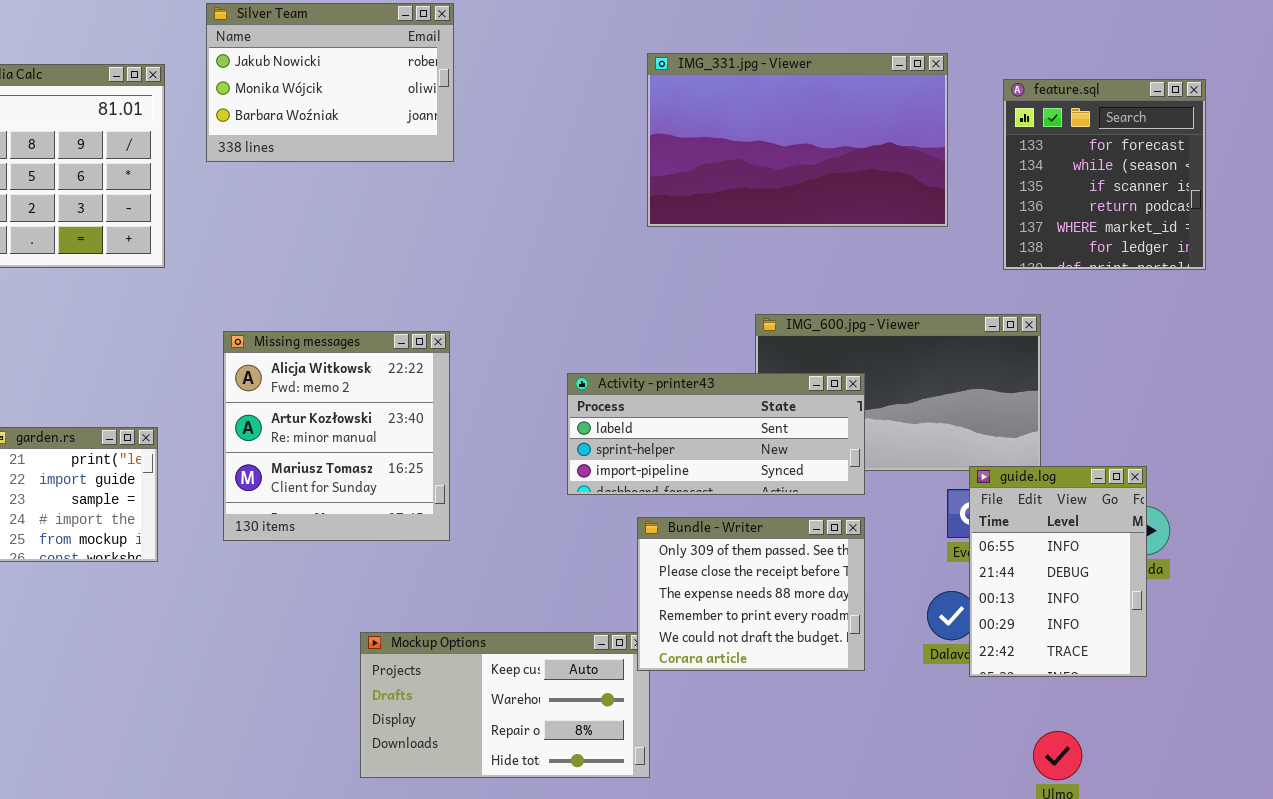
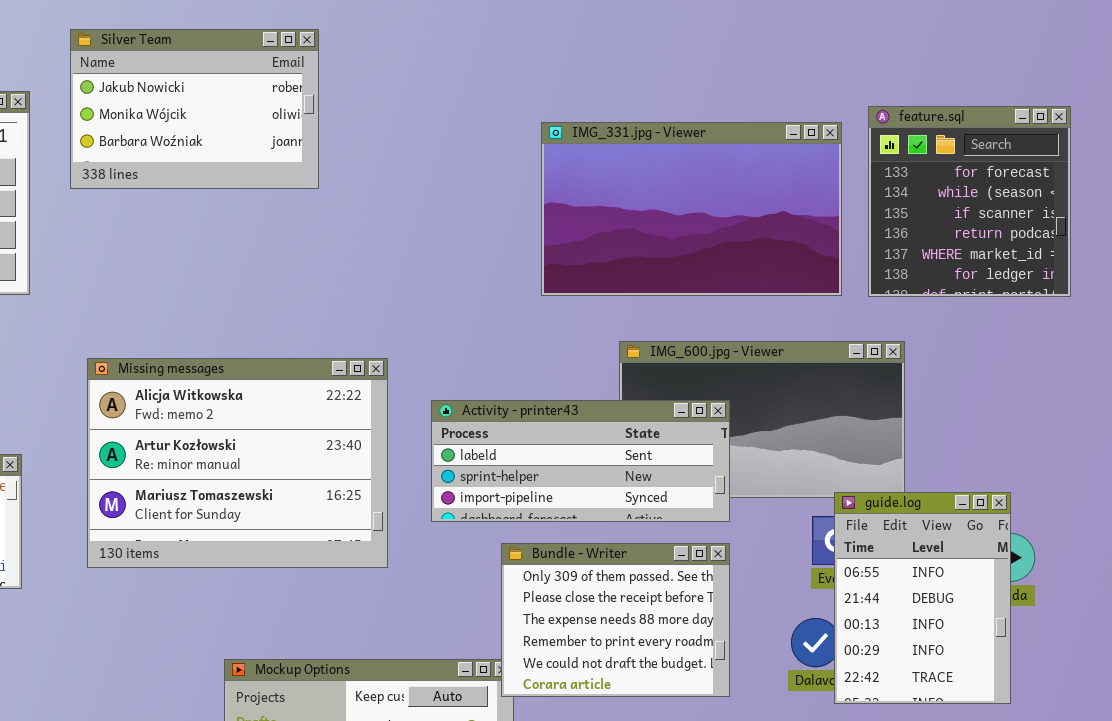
IMG_331.jpg - Viewer: [647,53,948,227] -> [541,122,842,296], moved
Missing messages: [223,331,450,541] -> [87,358,388,568], resized

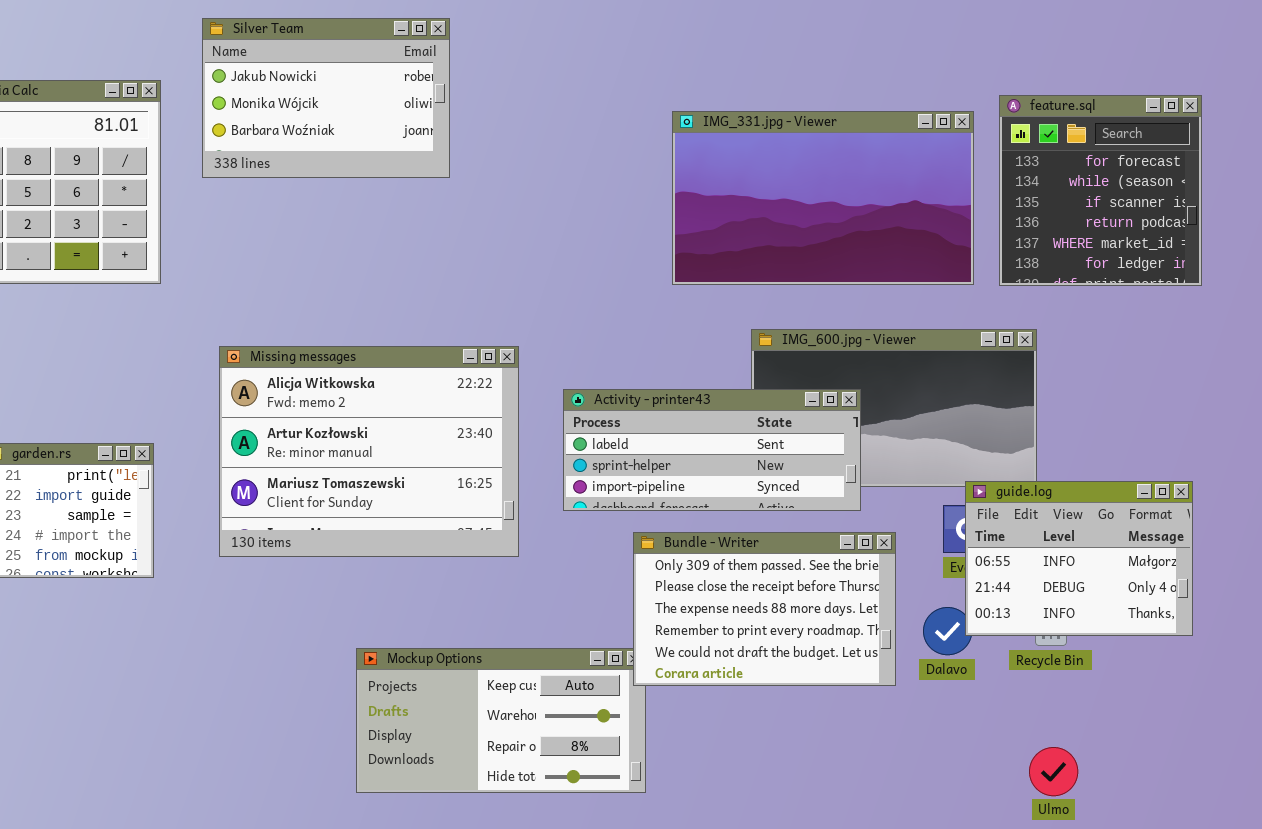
guide.log: [834,492,1011,704] -> [965,481,1193,636], resized
Bundle - Writer: [501,543,730,697] -> [633,532,896,686], resized

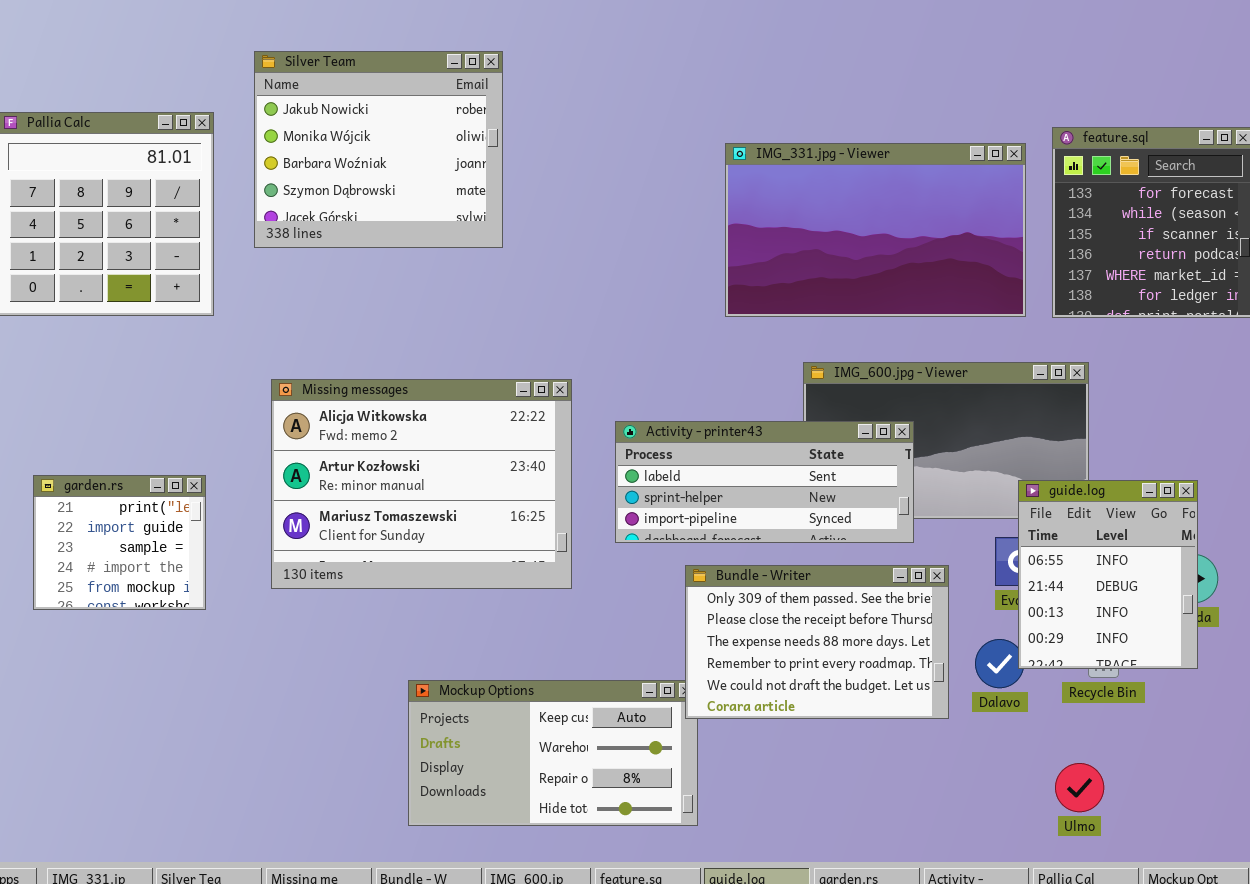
Silver Team: [202,18,450,178] -> [254,51,503,248], resized
guide.log: [965,481,1193,636] -> [1018,480,1198,669], resized
Ulmo: [1029,747,1078,796] -> [1055,763,1104,812], moved

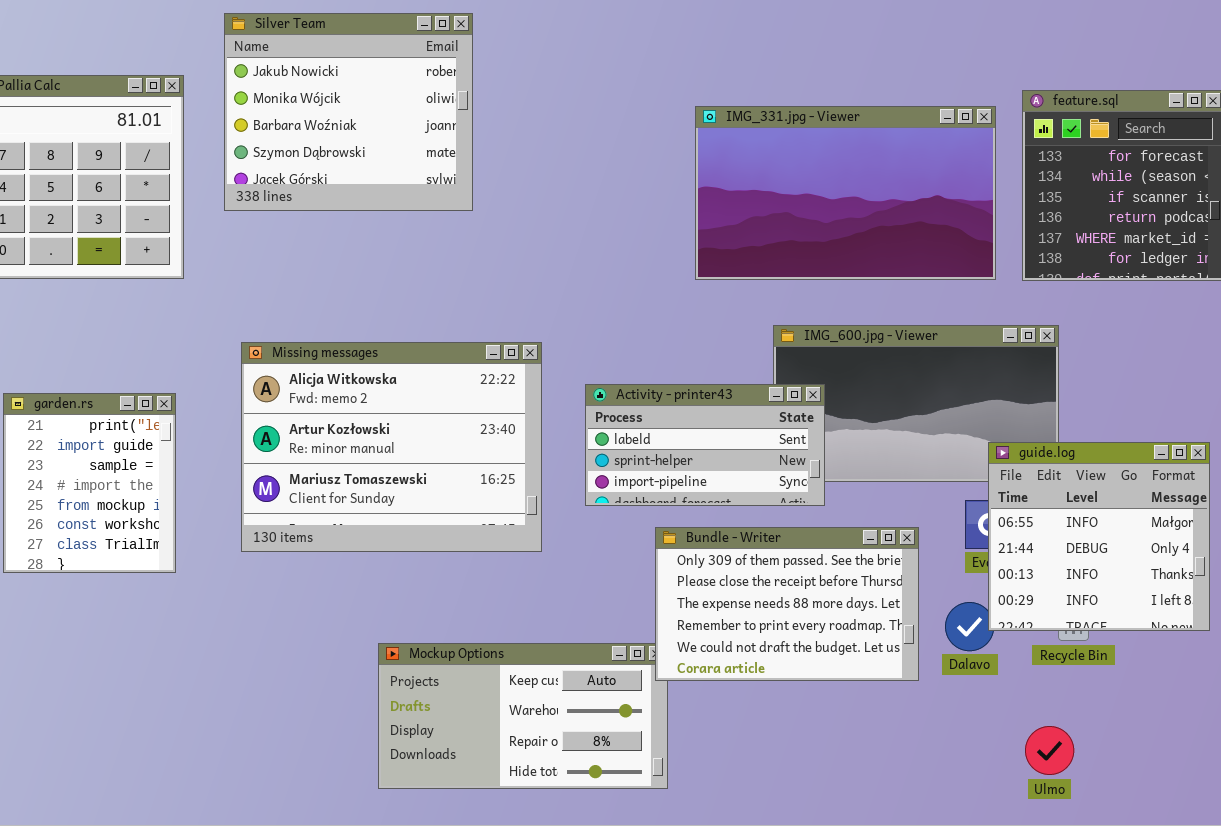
Activity - printer43: [615,421,914,543] -> [585,384,825,506], resized
garden.rs: [33,475,206,610] -> [3,393,176,573], resized
guide.log: [1018,480,1198,669] -> [988,442,1210,631], resized

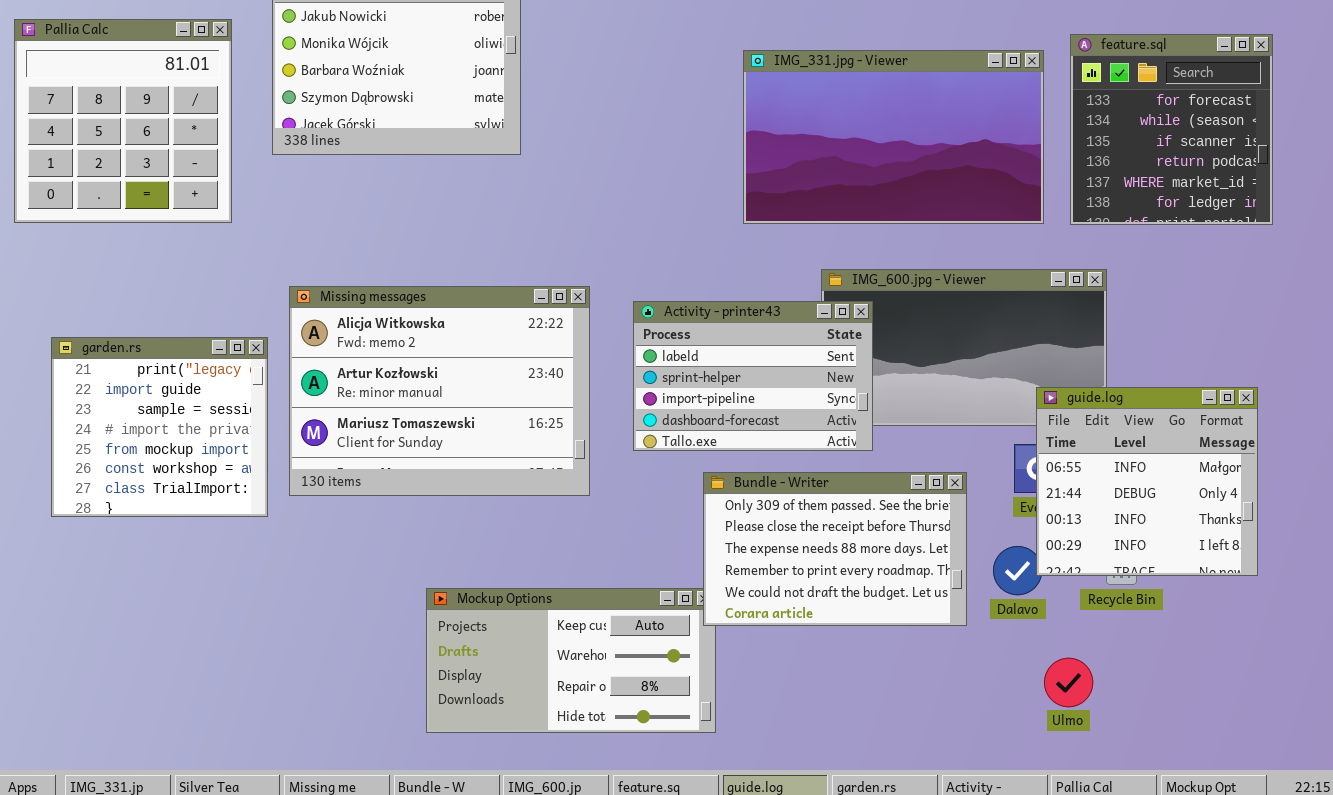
Activity - printer43: [585,384,825,506] -> [633,301,873,451], resized
garden.rs: [3,393,176,573] -> [51,337,268,517], resized
Ulmo: [1025,726,1074,775] -> [1044,658,1093,707], moved

